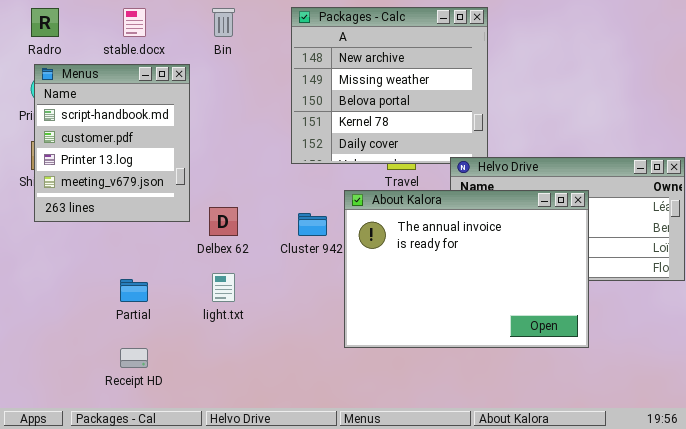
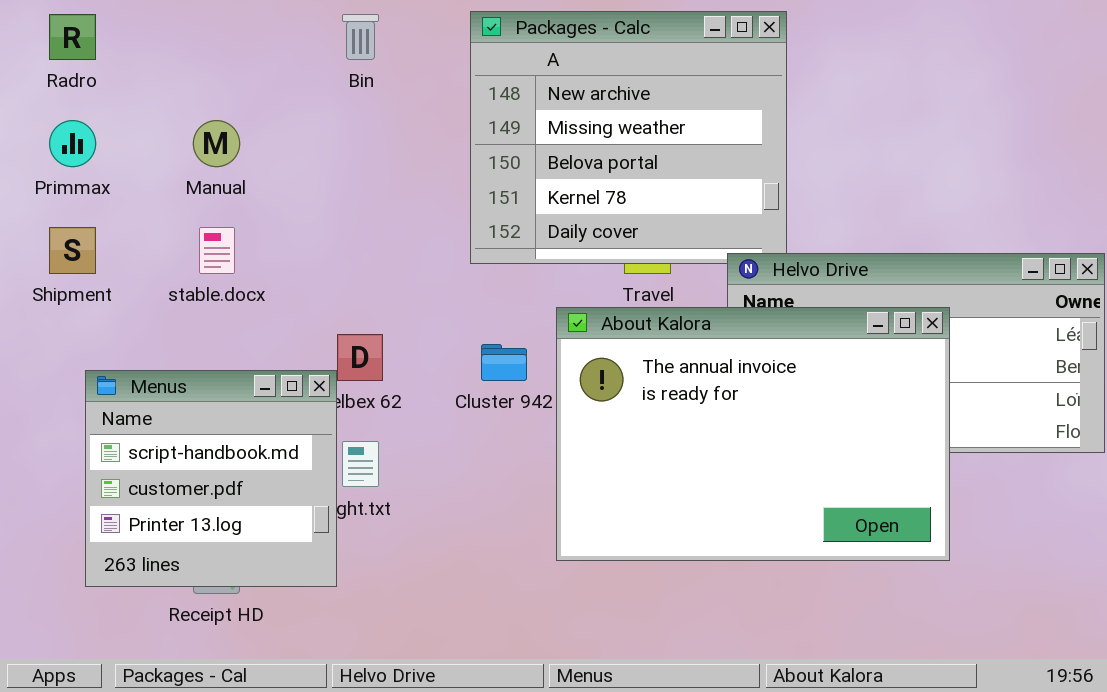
stable.docx: [123,8,146,37] -> [199,227,235,274], moved
Menus: [34,64,190,222] -> [85,370,337,587], moved, resized

